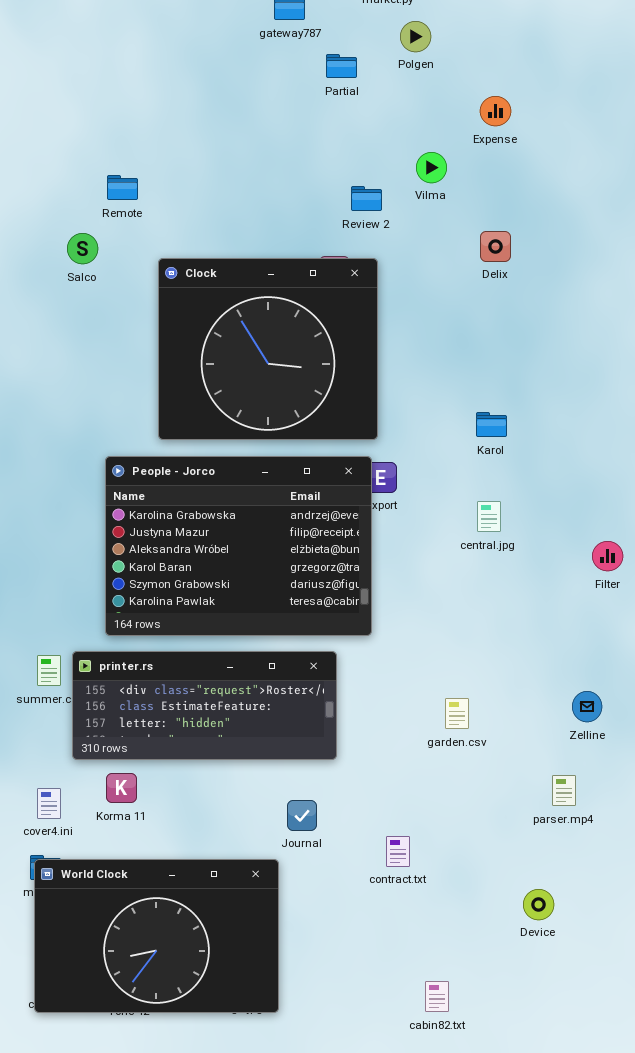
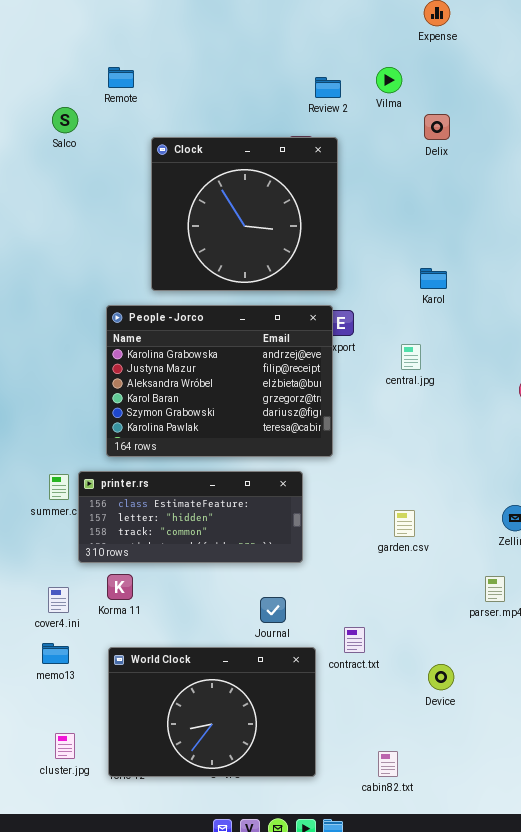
Vilma: [416,152,447,183] -> [376,67,402,93], moved
Salco: [67,233,98,264] -> [52,107,78,133], moved
central.jpg: [477,501,501,532] -> [401,344,421,370], moved
printer.rs: [72,651,337,760] -> [78,471,303,563], scrolled down 1 row
World Clock: [34,859,279,1013] -> [108,647,316,777], moved
Device: [523,889,554,920] -> [428,664,454,690], moved

